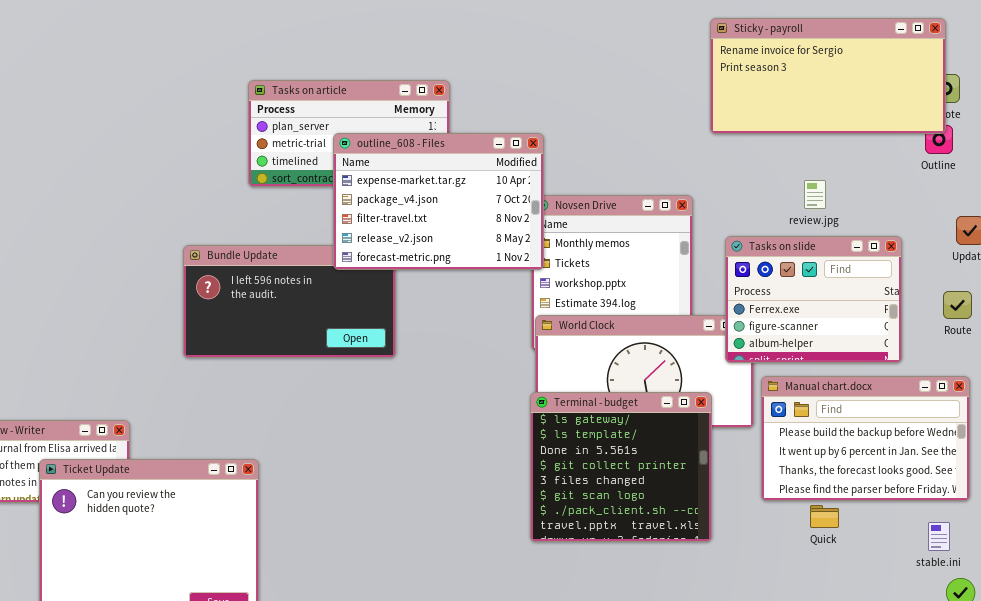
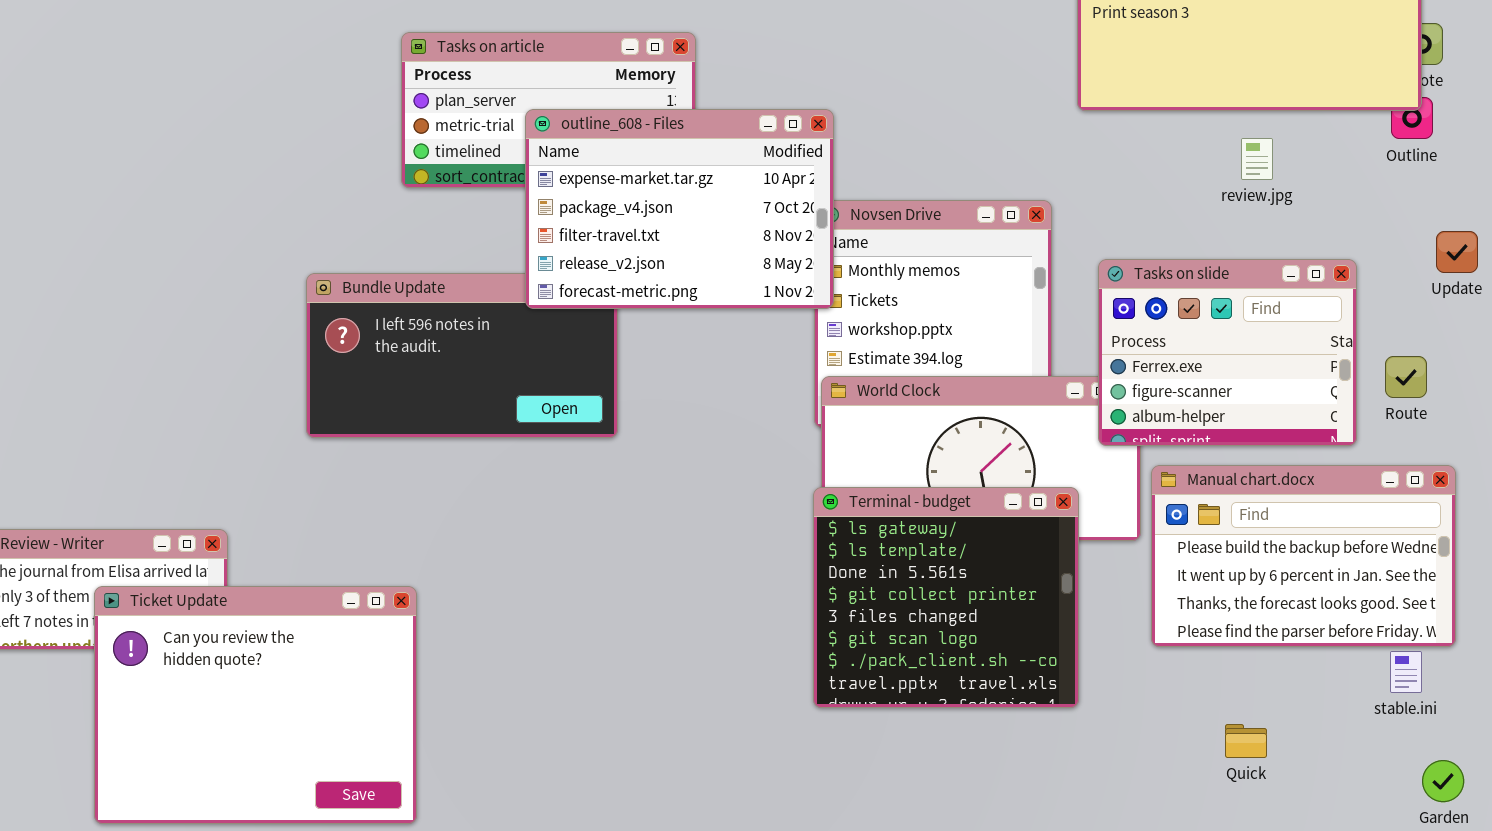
review.jpg: [804,180,826,209] -> [1241,138,1273,180], moved
Route: [943,291,972,319] -> [1385,356,1427,398], moved
Quick: [810,505,839,528] -> [1225,724,1267,758], moved
stable.ini: [928,522,950,551] -> [1390,651,1422,693], moved

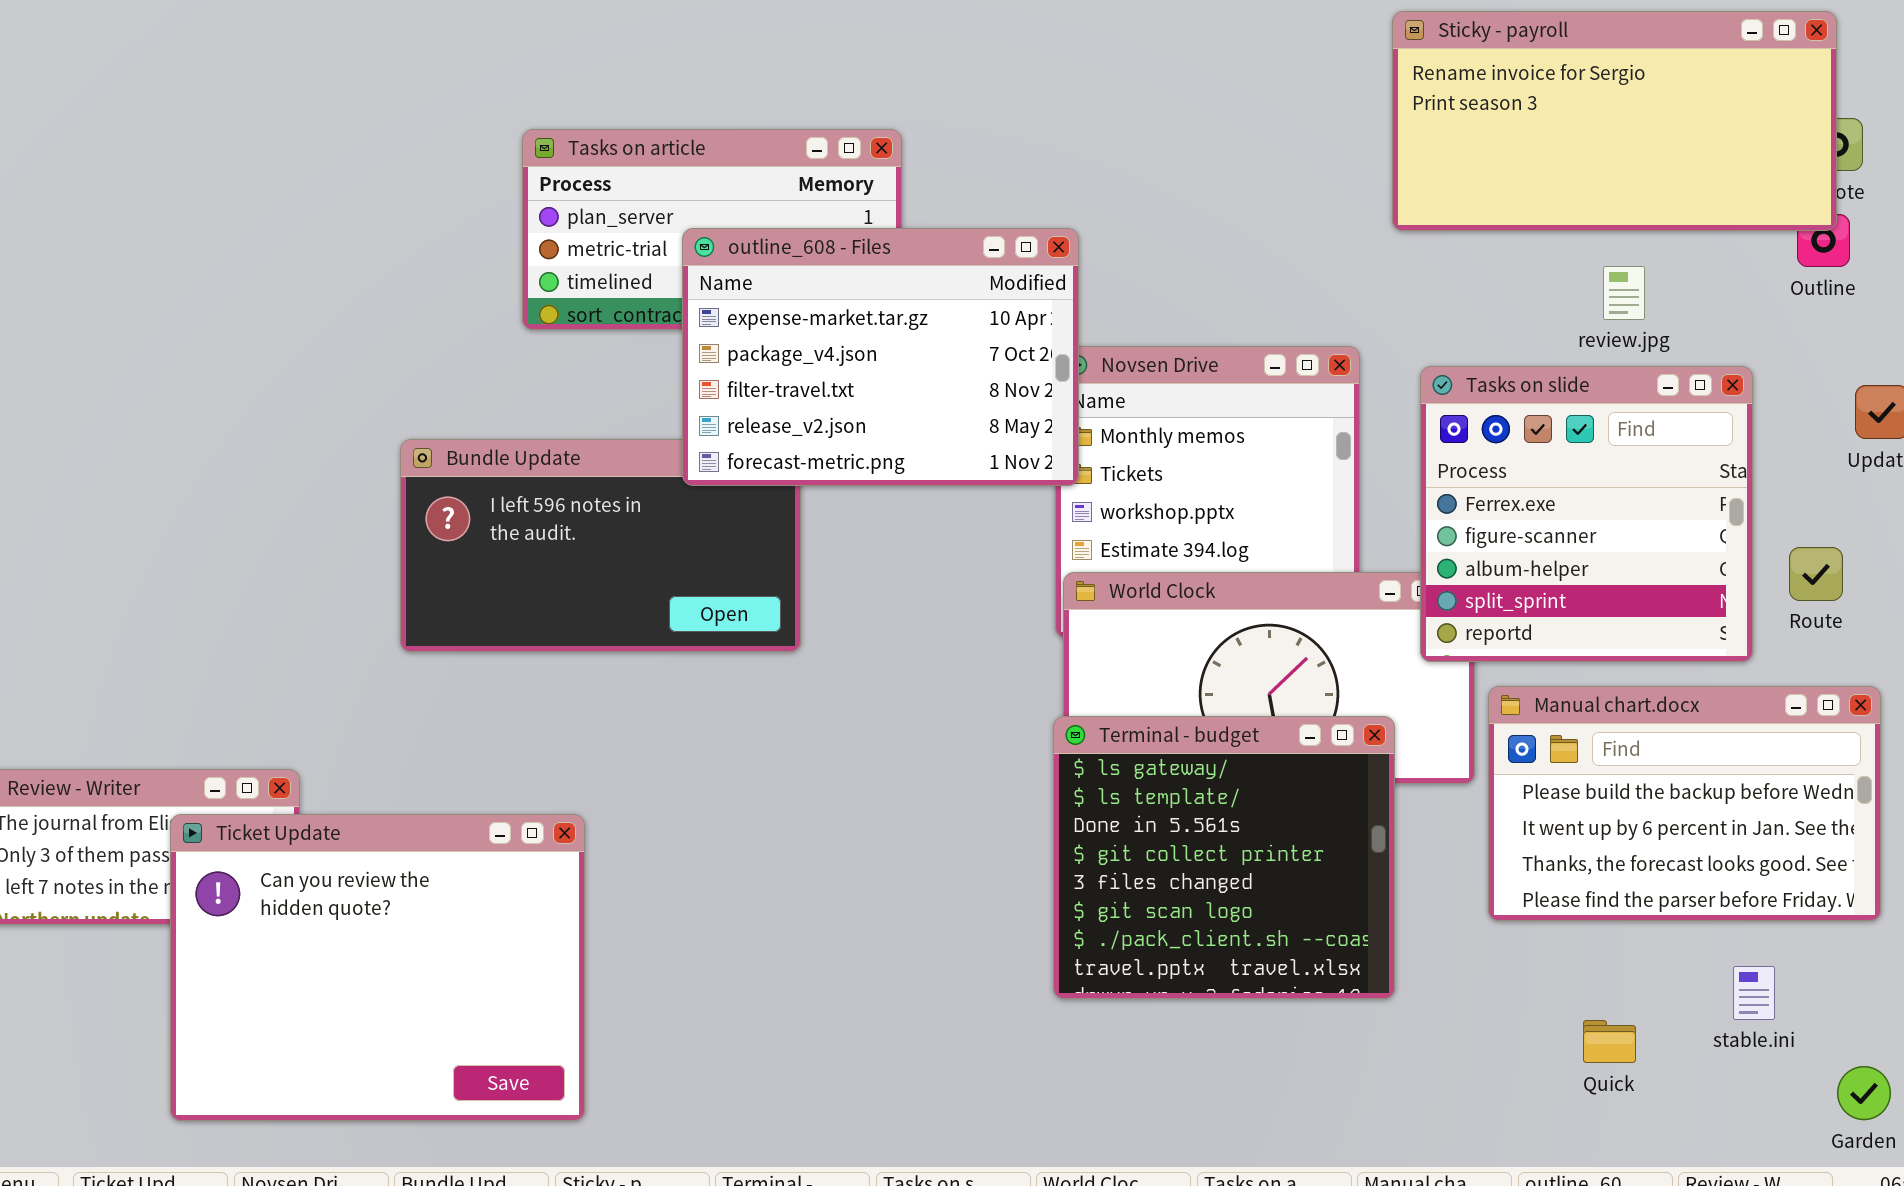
Tasks on slide: [1098,259,1357,446] -> [1420,366,1753,662], resized
Ticket Update: [94,586,417,824] -> [170,814,585,1121], moved
stable.ini: [1390,651,1422,693] -> [1733,966,1775,1020], moved

